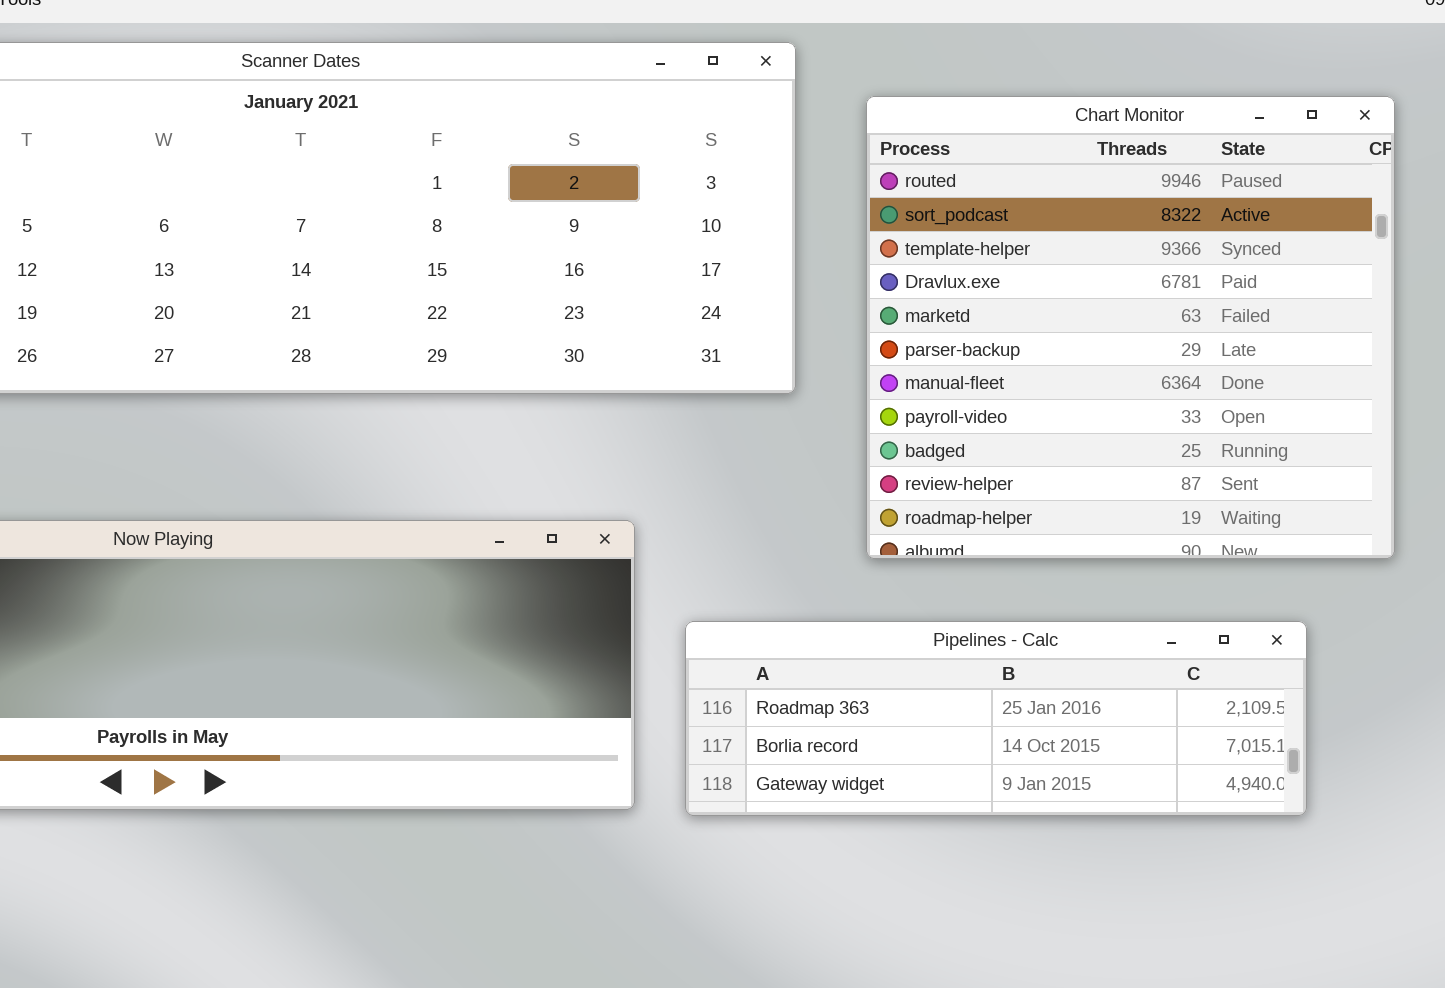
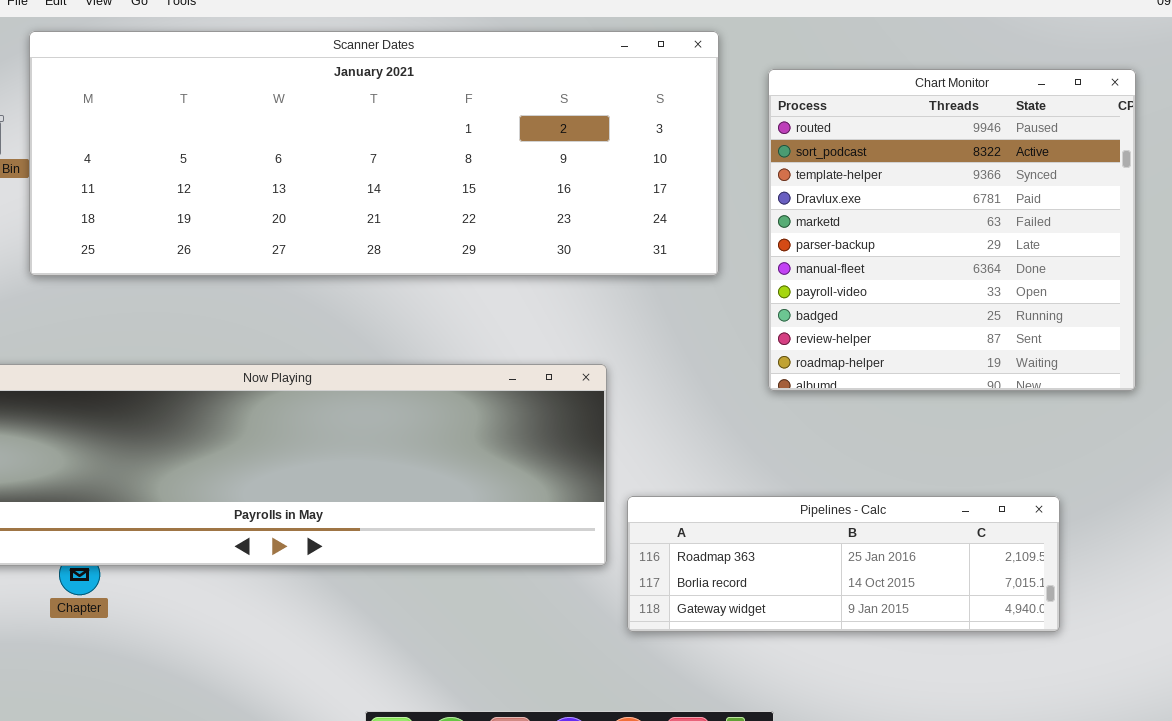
Pipelines - Calc: [685,621,1307,816] -> [627,496,1060,632], moved

